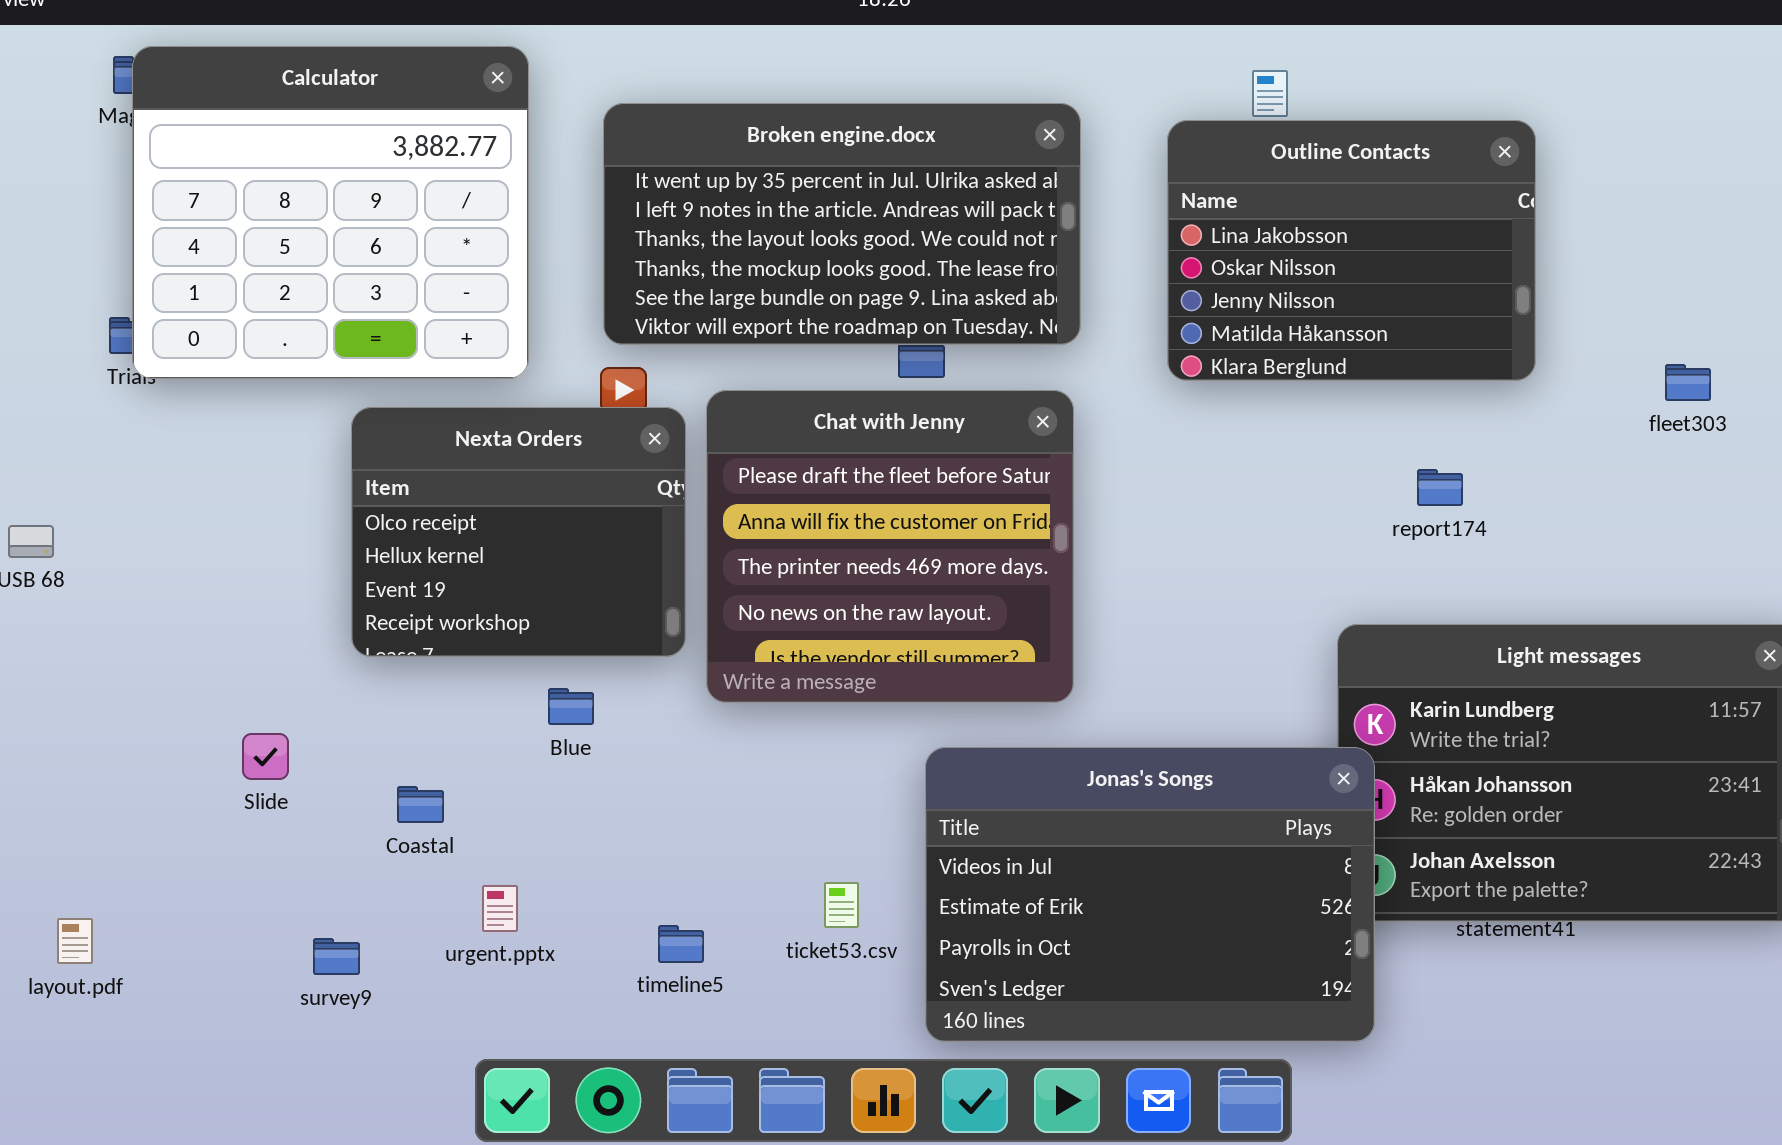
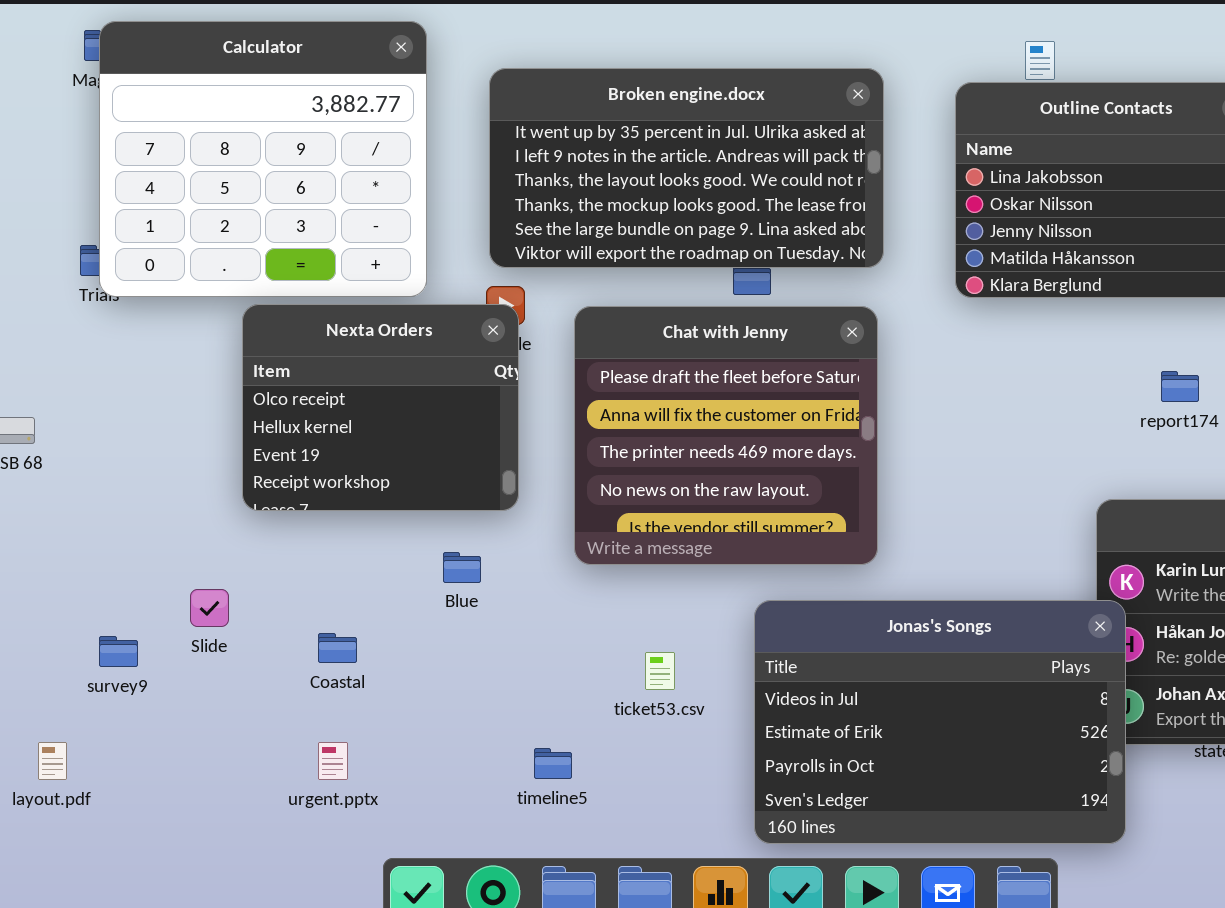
Nexta Orders: [351,407,686,657] -> [242,304,519,511], moved
ticket53.csv: [824,882,859,928] -> [645,652,675,690], moved
urgent.pptx: [482,885,518,932] -> [318,742,348,780], moved
survey9: [313,938,360,975] -> [99,636,138,667], moved

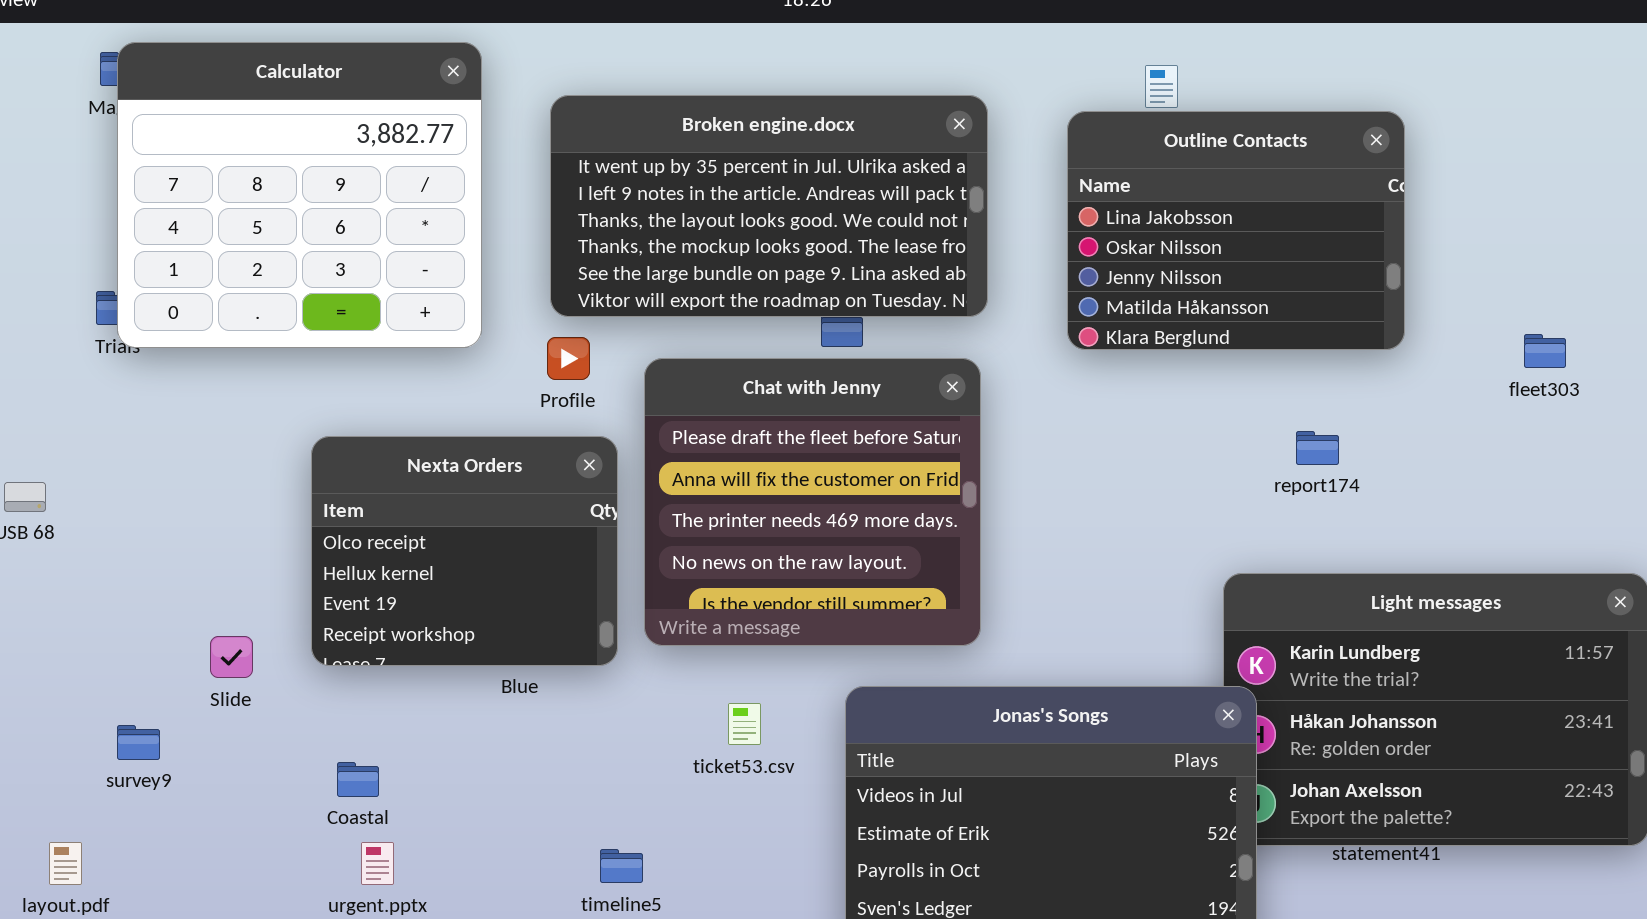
Nexta Orders: [242,304,519,511] -> [311,436,618,666], moved
Slide: [190,589,229,627] -> [210,636,253,678], moved
Coastal: [318,633,357,663] -> [337,762,379,797], moved
ticket53.csv: [645,652,675,690] -> [728,703,761,745], moved

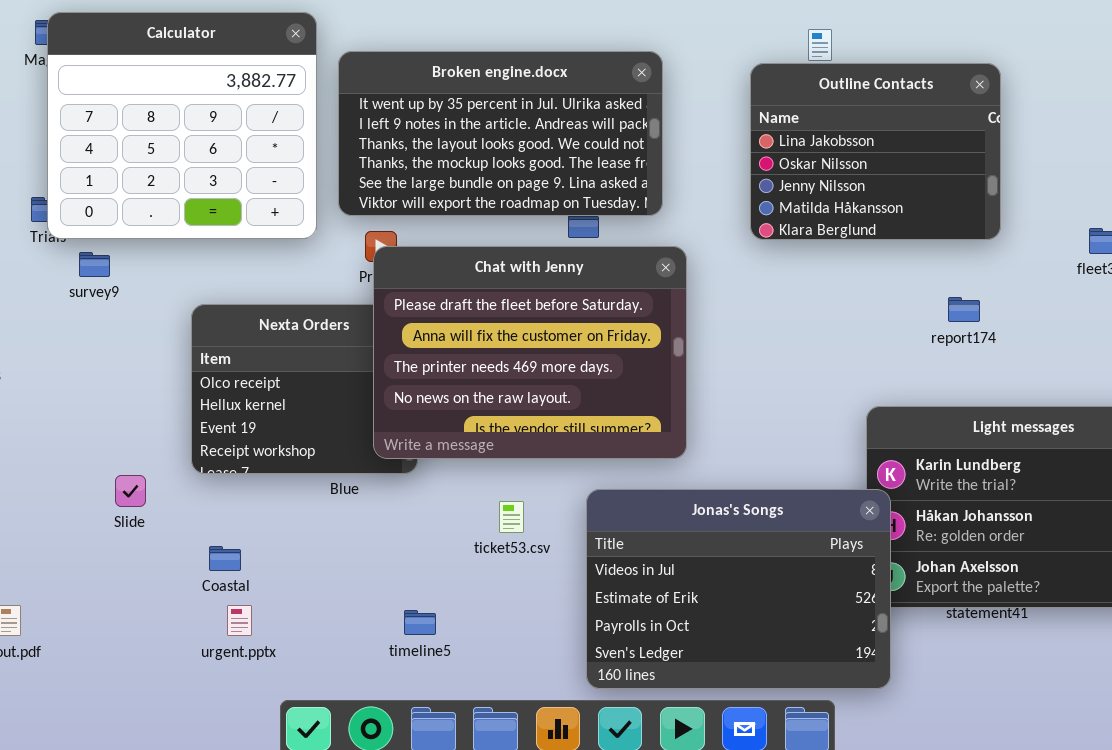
Broken engine.docx: [550,95,988,317] -> [338,51,663,216], moved
Chat with Jenny: [644,358,981,646] -> [373,246,687,459], resized
report174: [1296,431,1339,465] -> [948,297,980,322], moved
Slide: [210,636,253,678] -> [115,475,146,507], moved
survey9: [117,725,160,760] -> [79,252,110,277], moved

